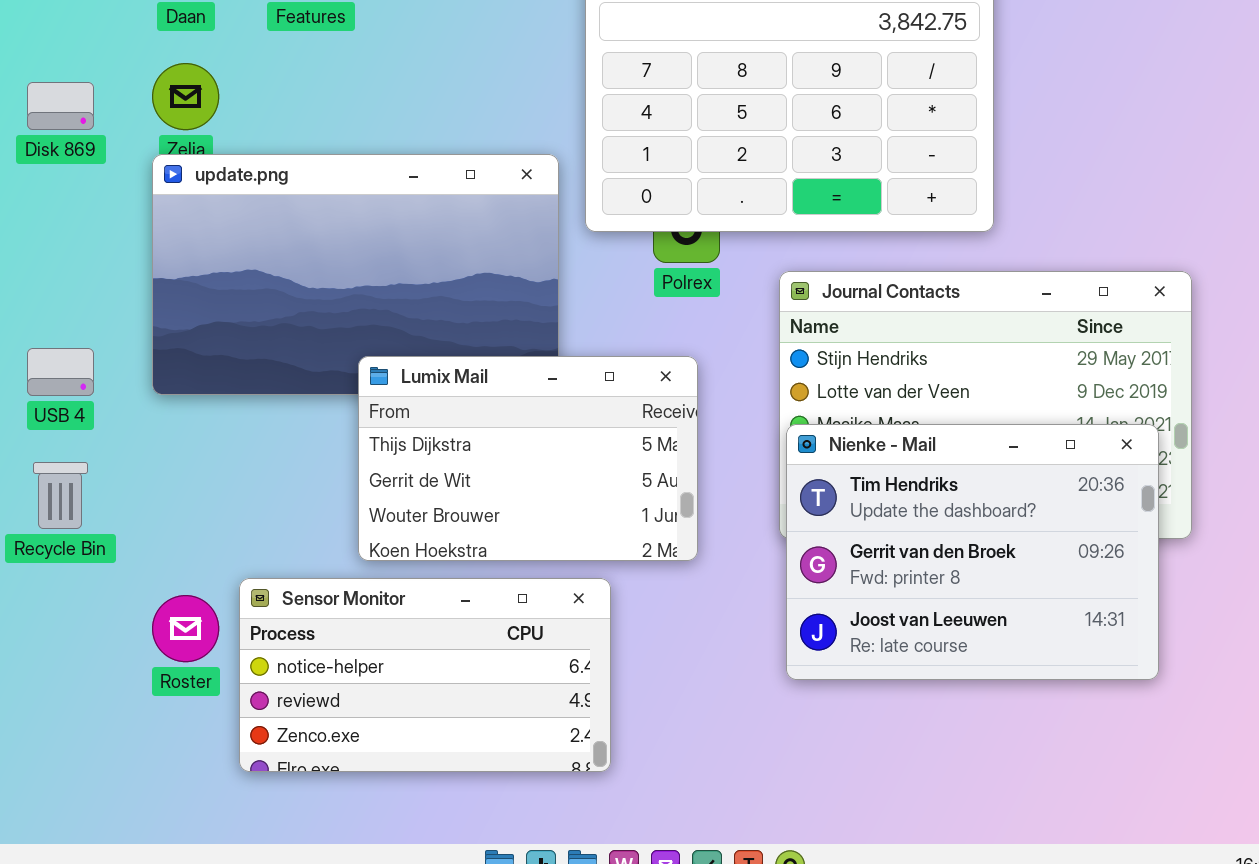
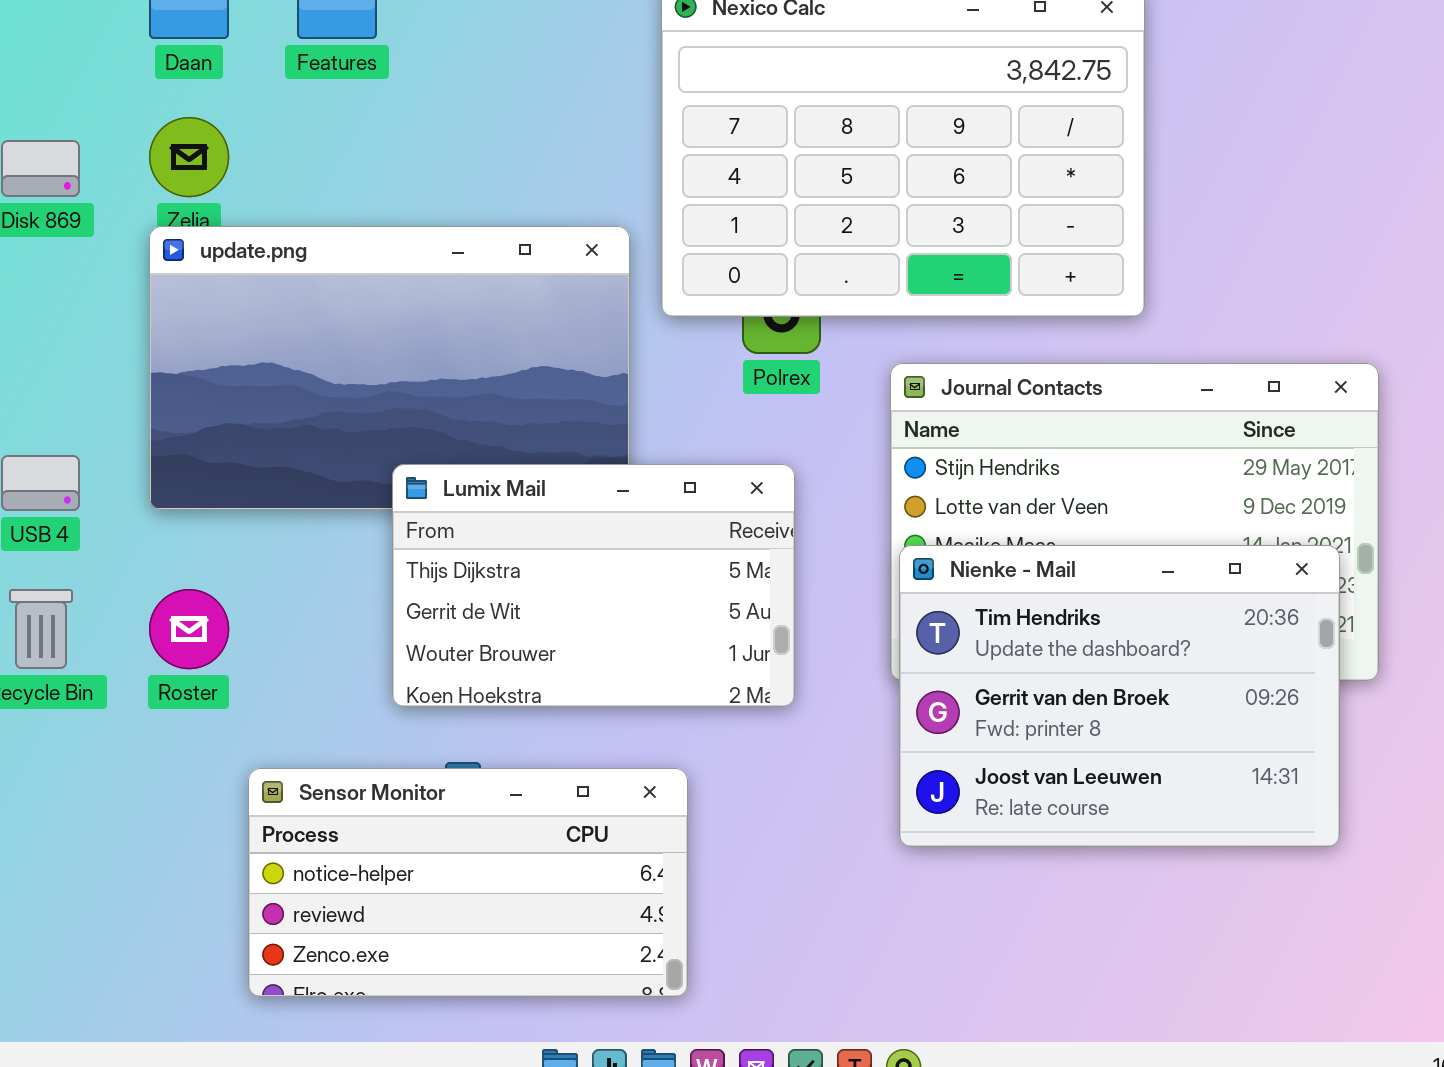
Sensor Monitor: [239,578,611,772] -> [248,768,688,997], moved
Roster: [152,595,219,662] -> [149,589,229,669], moved

